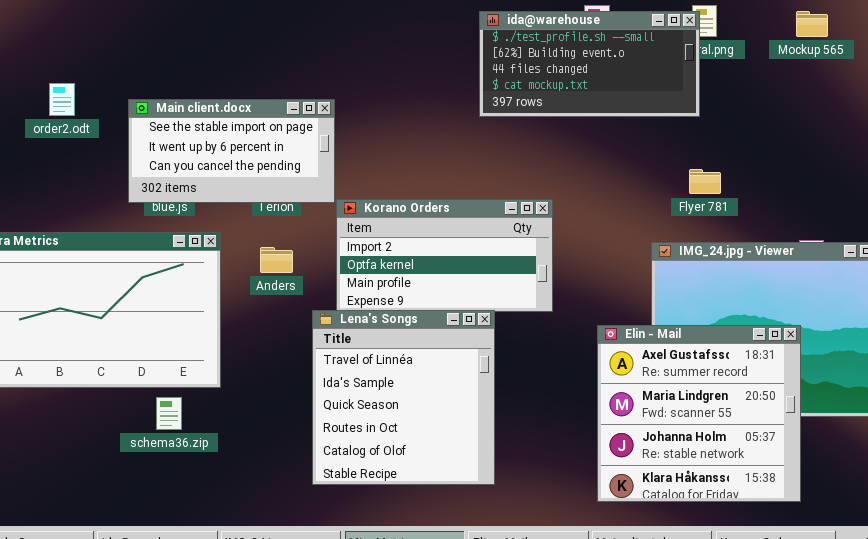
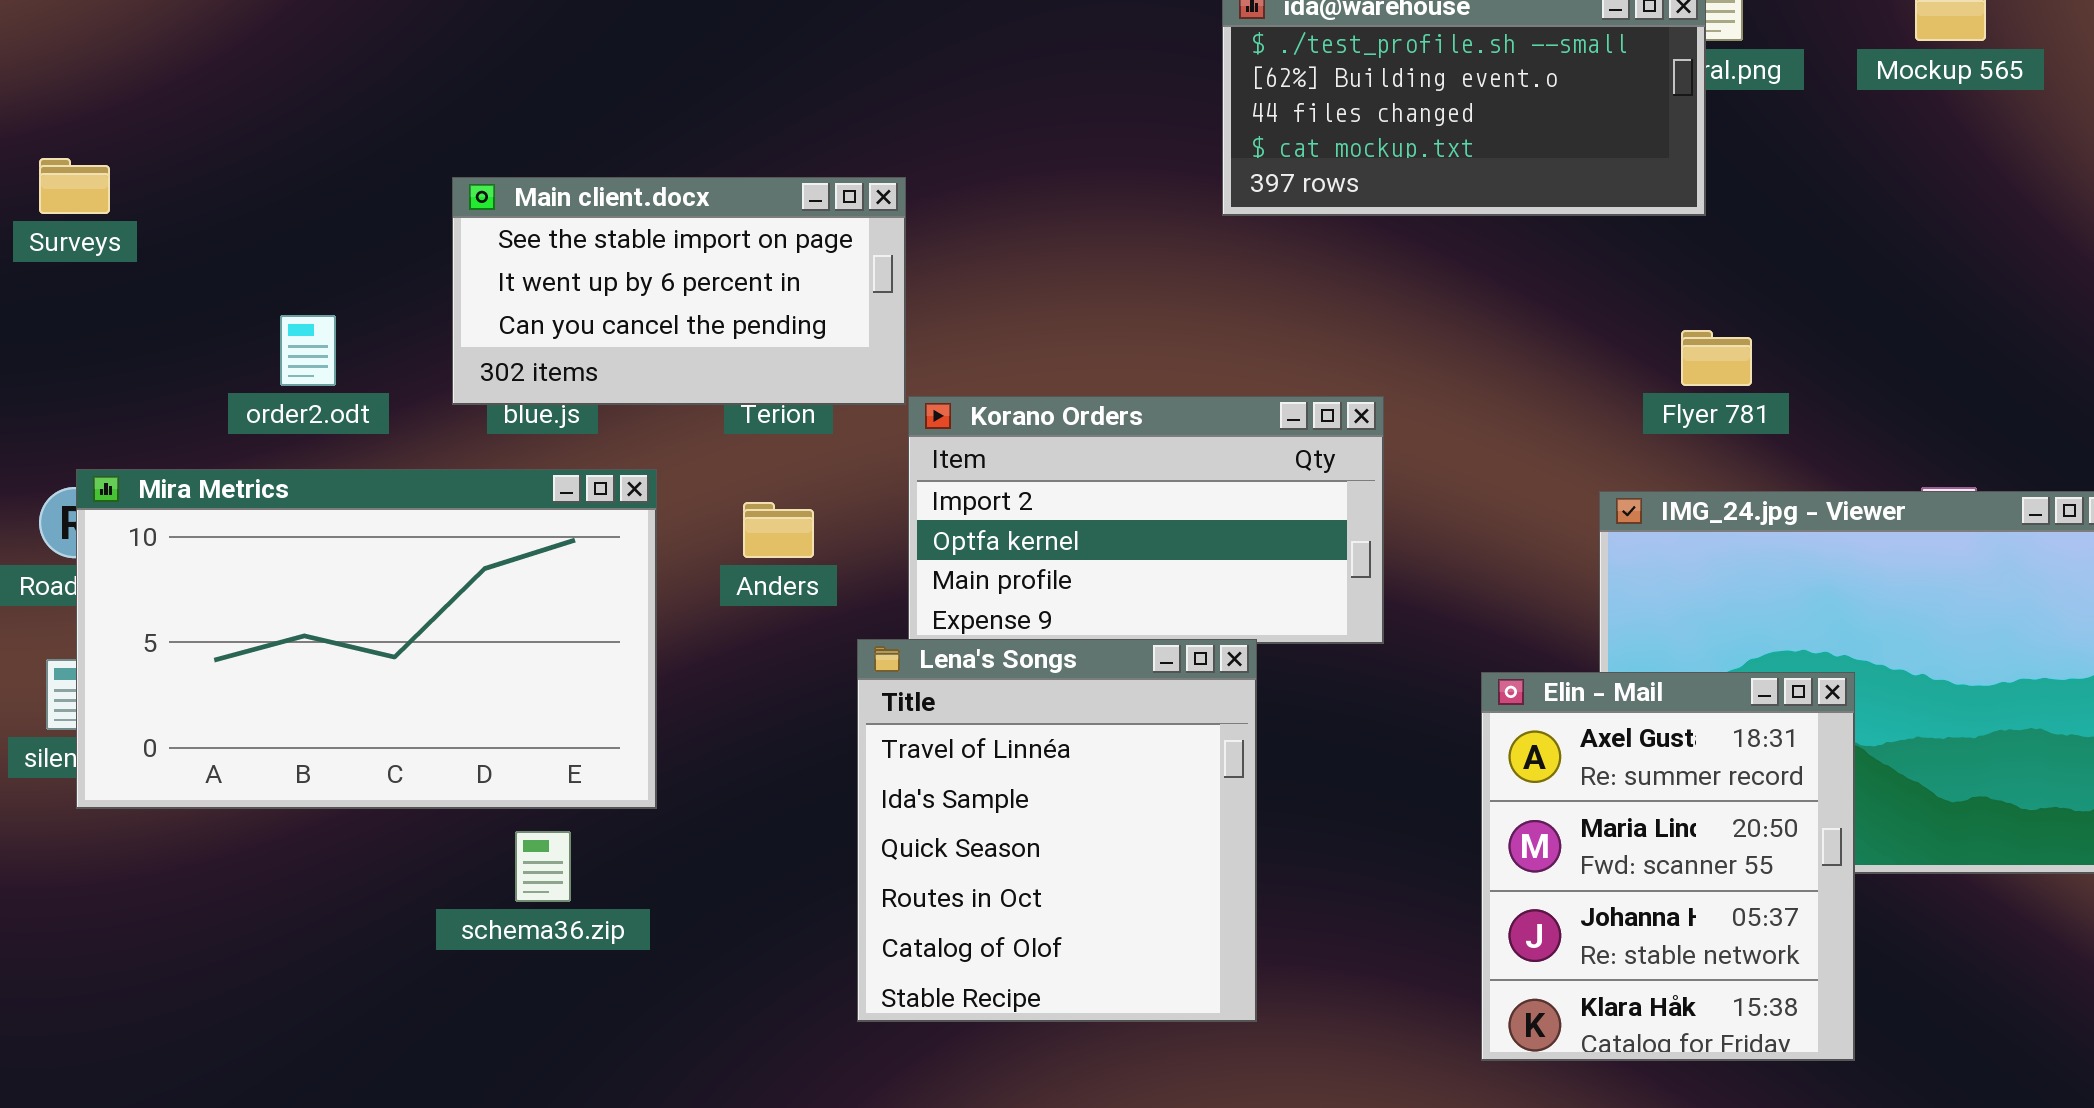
order2.odt: [49,83,75,116] -> [280,315,336,386], moved
Elin - Mail: [597,325,801,502] -> [1481,672,1855,1061], resized

